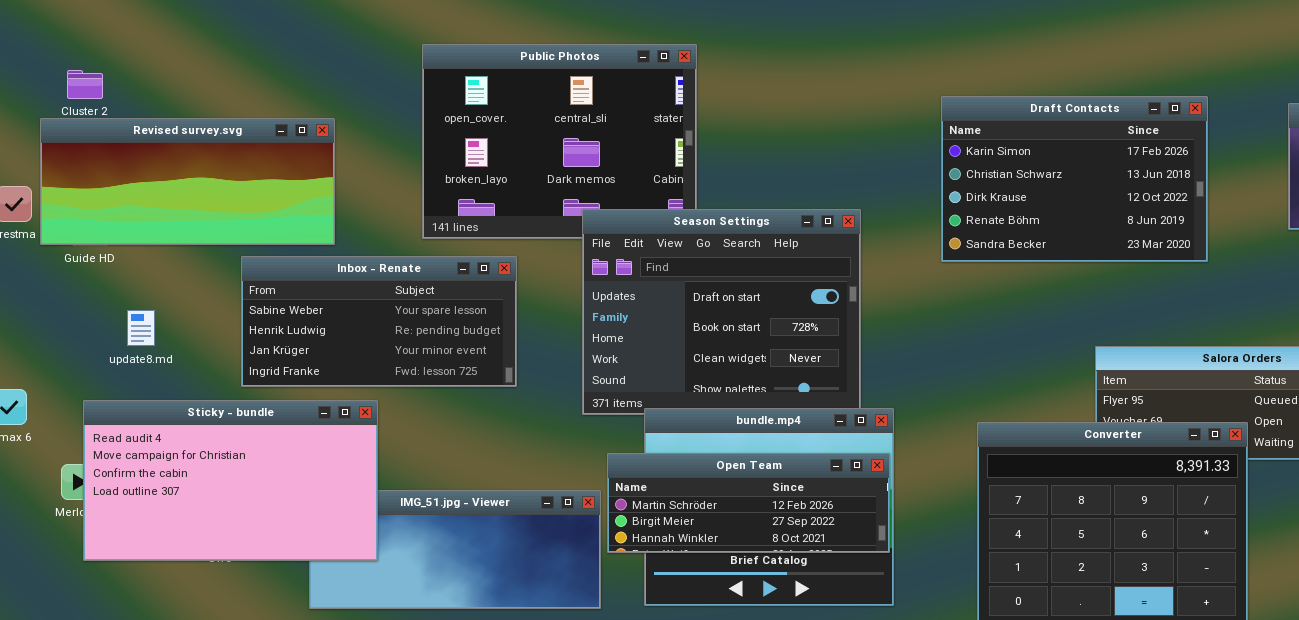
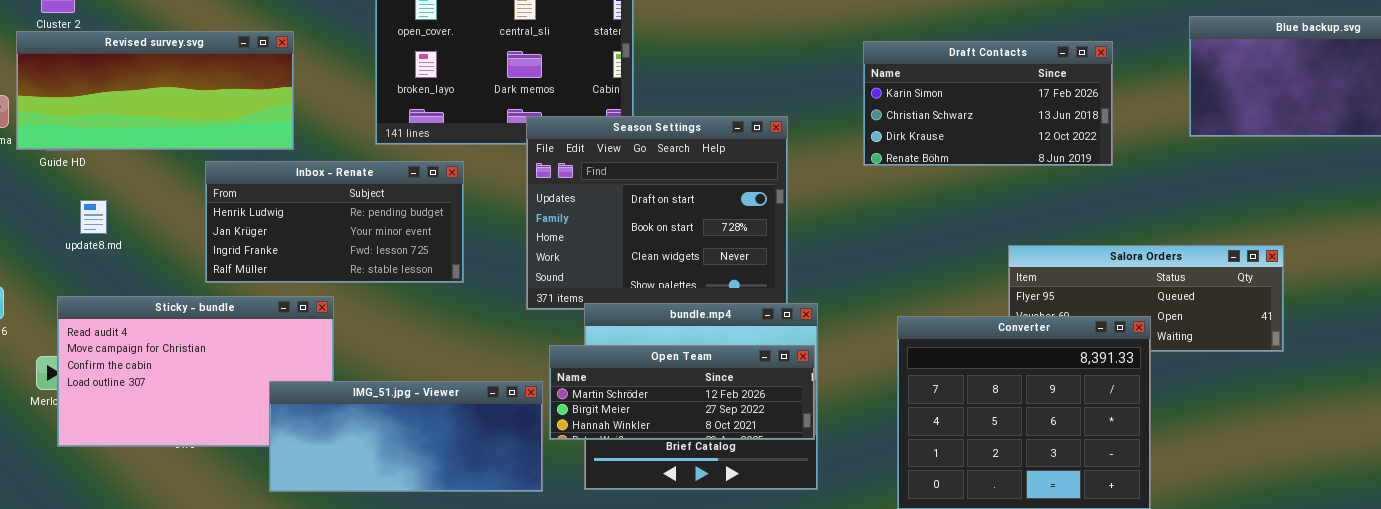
Draft Contacts: [941,96,1208,262] -> [863,41,1113,166], resized
Inbox - Renate: [241,256,517,387] -> [205,161,464,283], scrolled down 1 row
update8.md: [127,310,155,346] -> [80,200,107,234], moved
IMG_51.jpg - Viewer: [309,490,601,609] -> [269,381,543,492], raised

